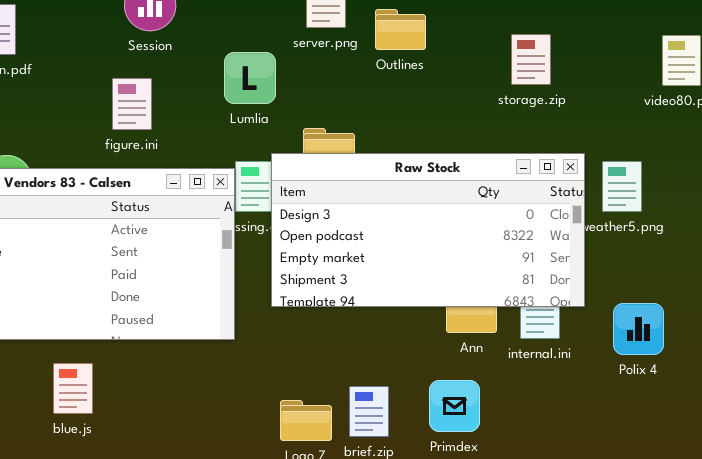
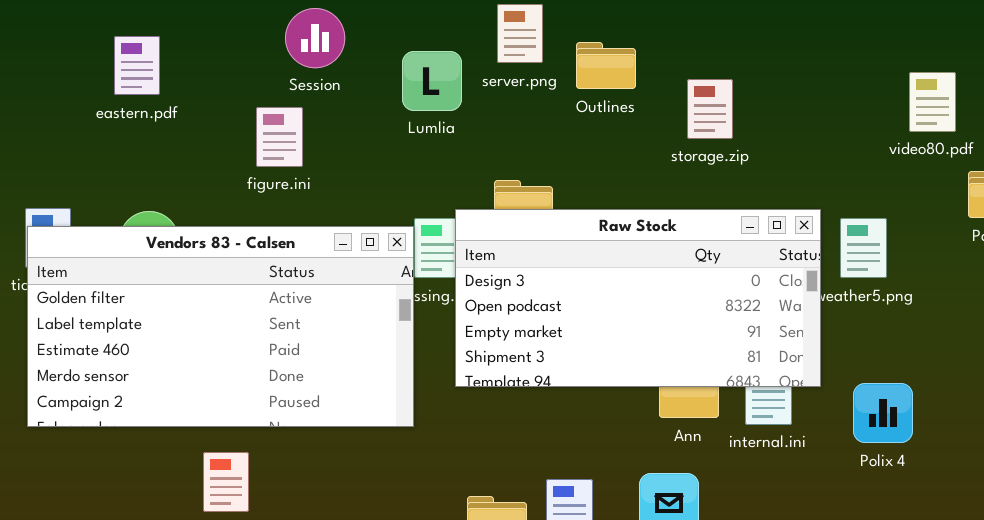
storage.zip: [511,34,551,85] -> [687,79,733,139], moved
Lumlia: [224,52,276,104] -> [402,51,462,111], moved
figure.ini: [112,78,152,130] -> [256,107,303,167], moved

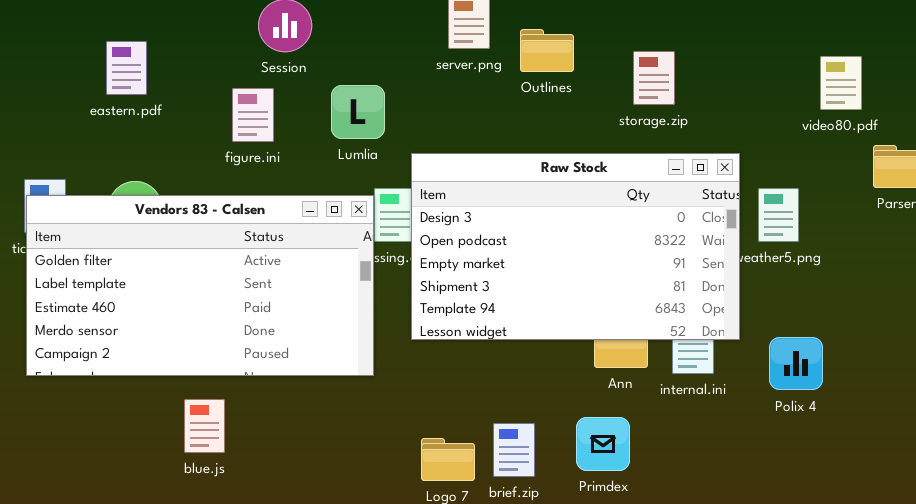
eastern.pdf: [114,36,160,95] -> [106,41,147,95], moved
Lumlia: [402,51,462,111] -> [331,85,385,139], moved
storage.zip: [687,79,733,139] -> [633,51,675,105], moved
Raw Stock: [455,209,821,387] -> [411,153,740,340], resized

